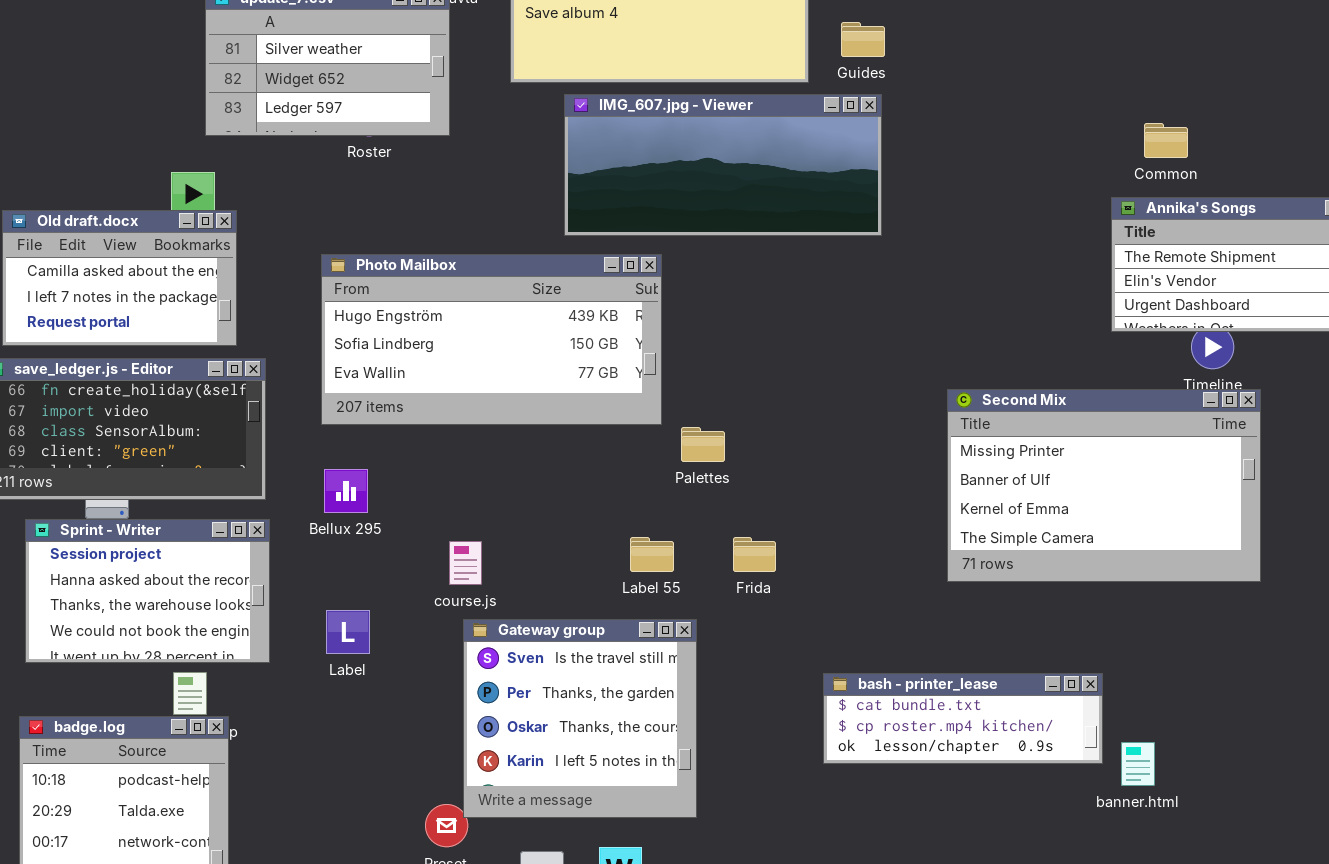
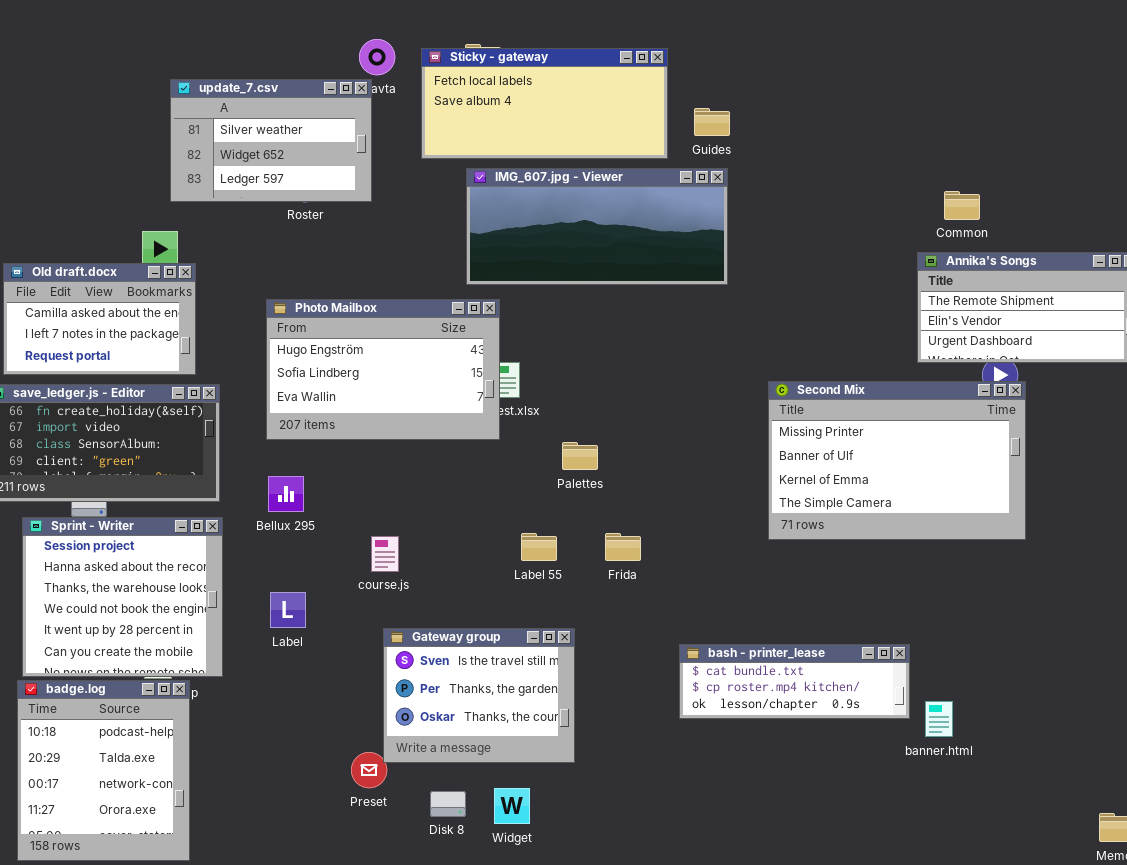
Photo Mailbox: [321,254,662,425] -> [266,299,500,440], resized
Second Mix: [947,389,1261,582] -> [768,381,1026,540], moved
Sprint - Writer: [25,519,270,663] -> [22,517,223,677], resized
Gateway group: [463,619,697,818] -> [383,628,575,763], resized

